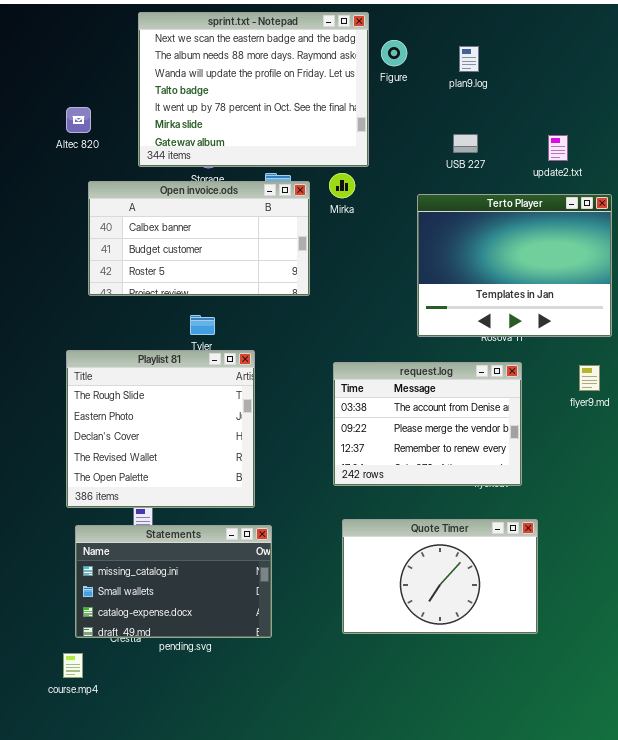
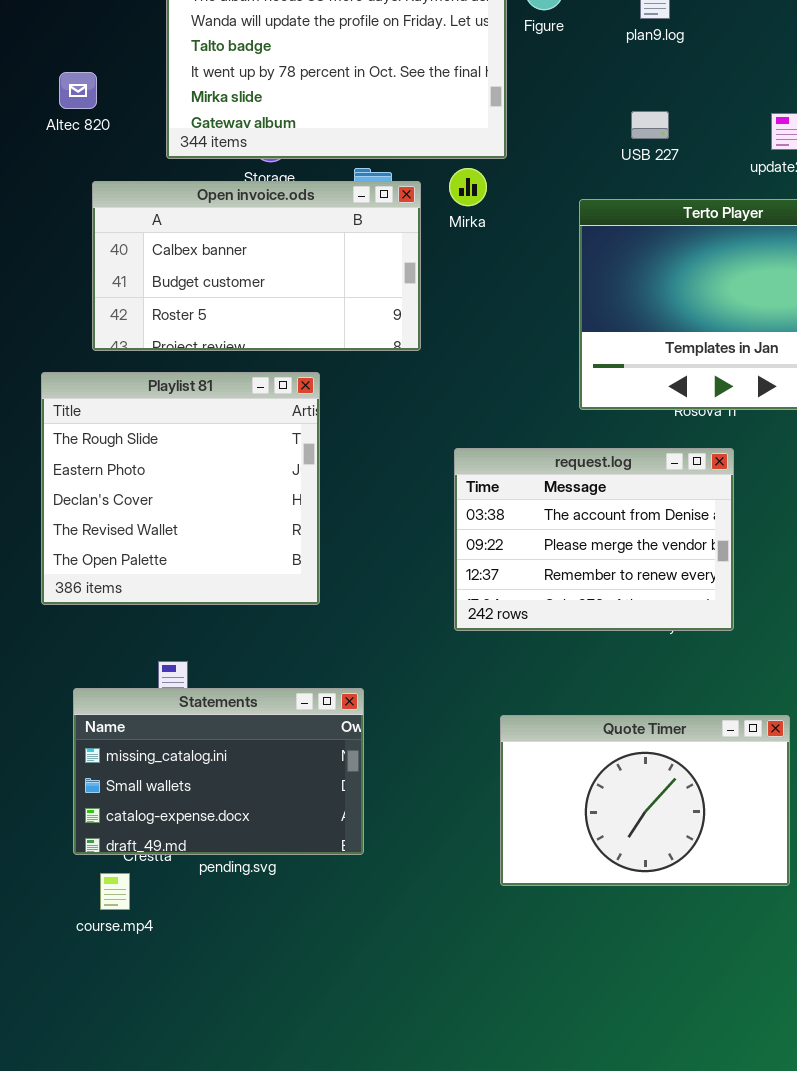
Playlist 81: [66,350,255,508] -> [41,372,320,605], moved
Quote Timer: [342,519,538,634] -> [500,715,790,886], moved
course.mp4: [63,653,83,678] -> [100,873,130,910], moved

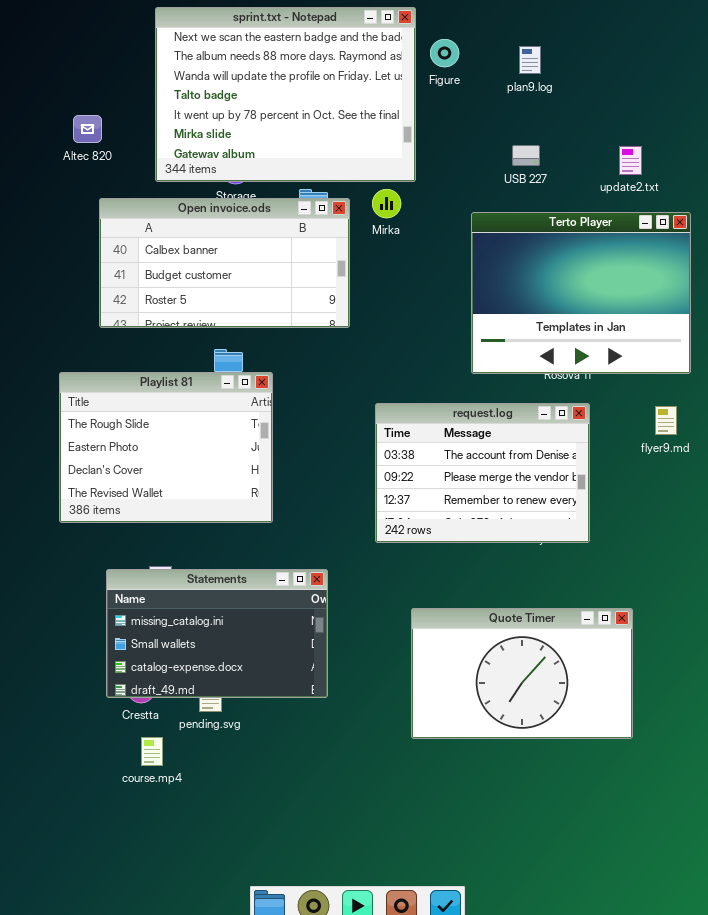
Playlist 81: [41,372,320,605] -> [59,372,273,523], resized
Statements: [73,688,364,855] -> [106,569,328,698], moved
course.mp4: [100,873,130,910] -> [141,737,163,766], moved

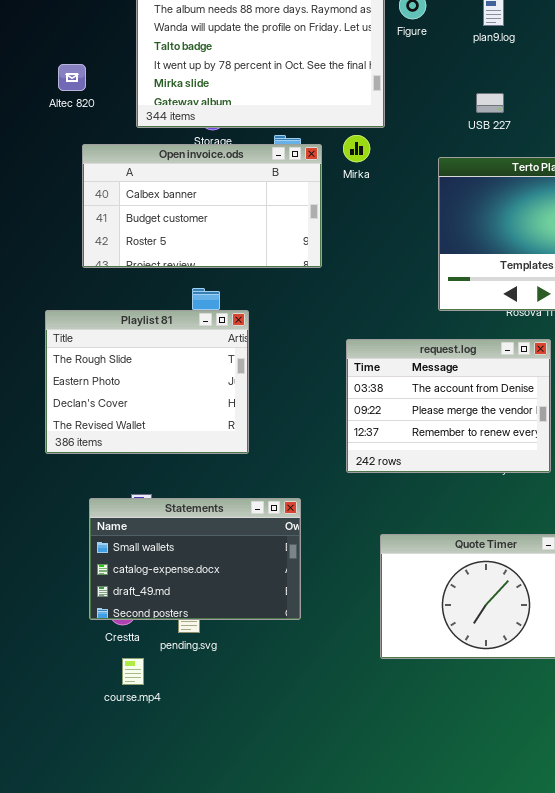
Statements: [106,569,328,698] -> [89,498,301,620], scrolled down 1 row

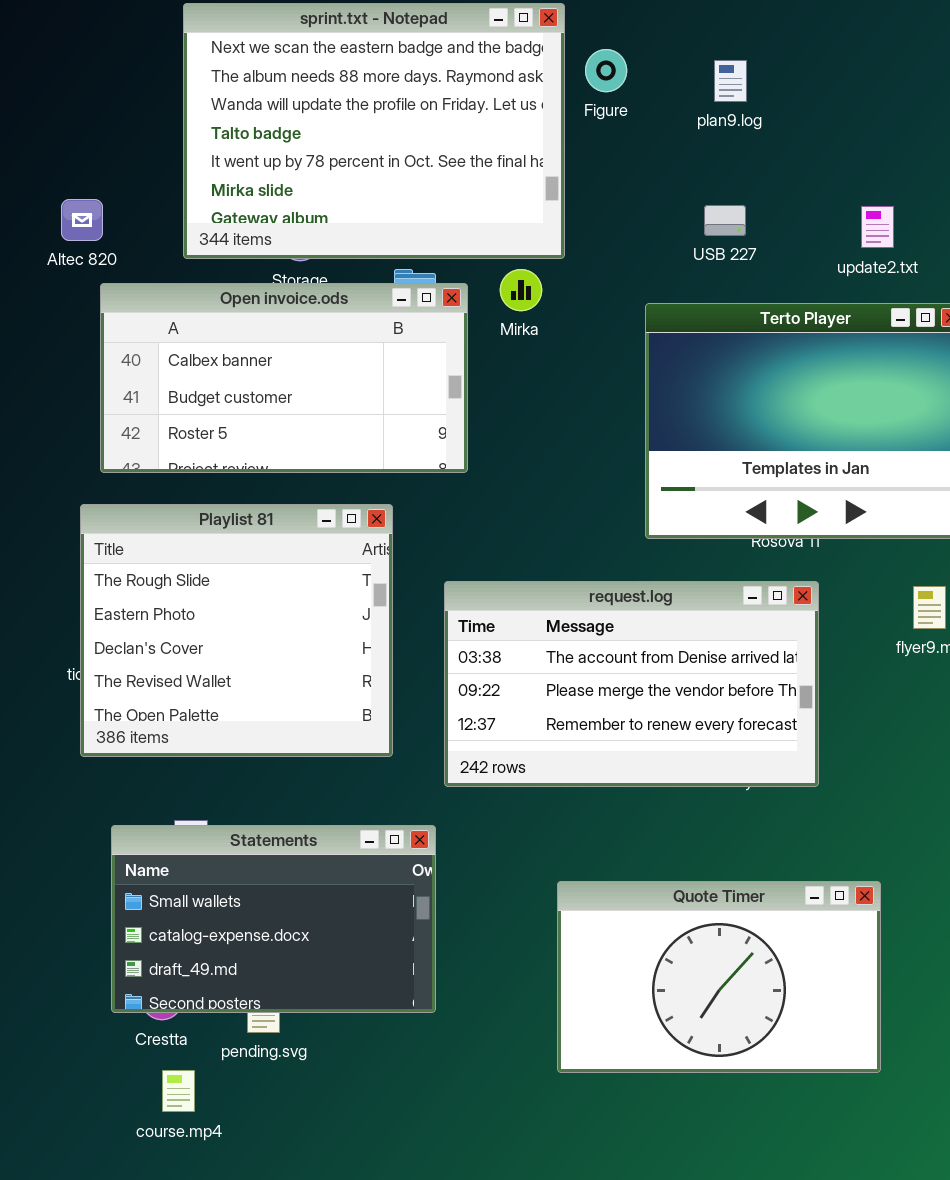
Altec 820: [58,64,86,91] -> [61,199,103,241], moved
Playlist 81: [45,310,249,454] -> [80,504,393,757], moved, resized
request.log: [346,339,551,473] -> [444,581,819,787], resized

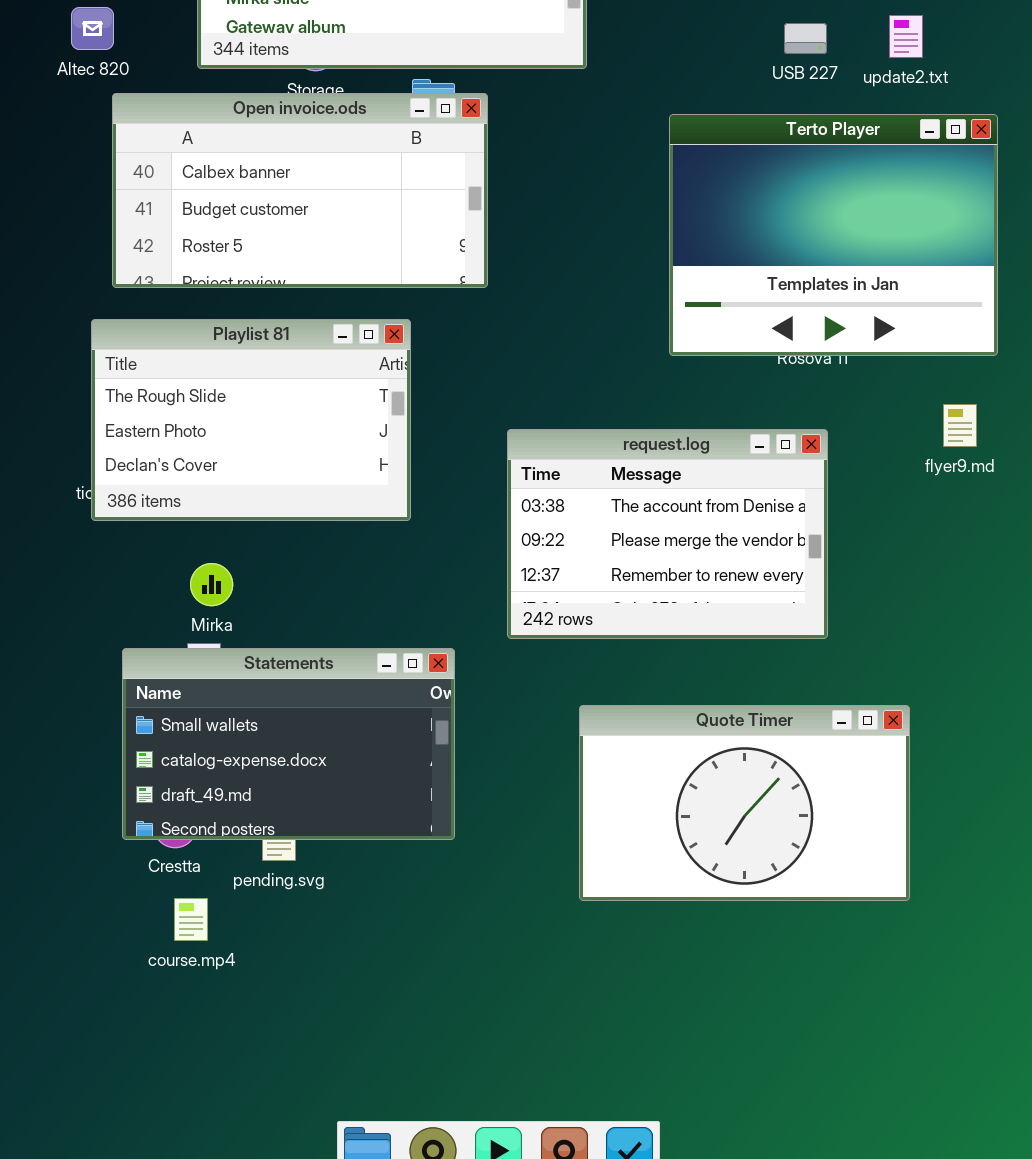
USB 227: [704,205,746,236] -> [784,23,827,54], moved
Mirka: [500,269,542,311] -> [190,563,233,606], moved
Playlist 81: [80,504,393,757] -> [91,319,411,521], resized
request.log: [444,581,819,787] -> [507,429,828,639], moved, resized

